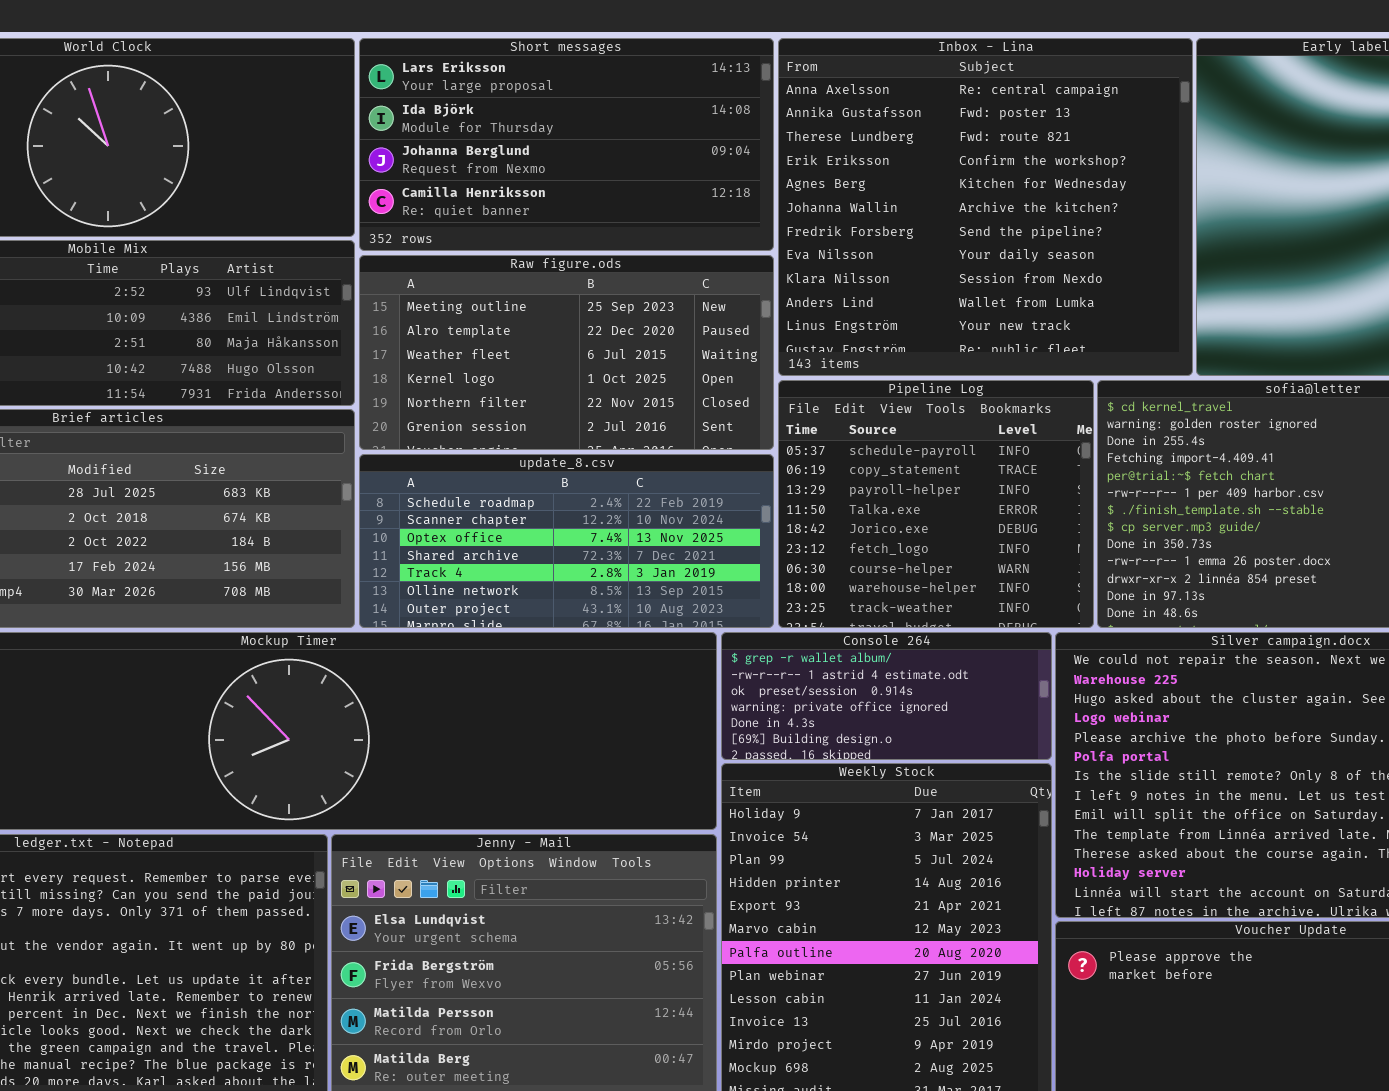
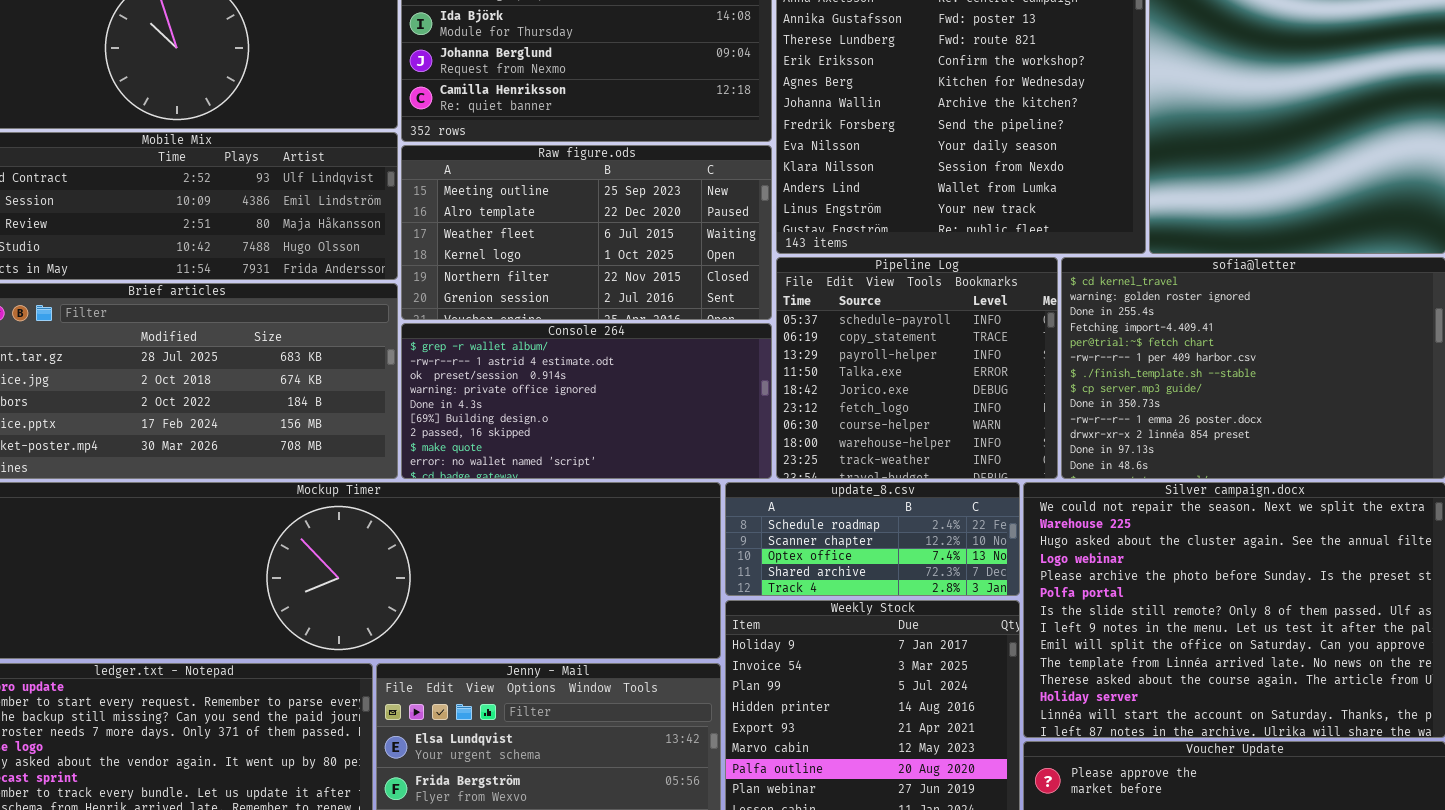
update_8.csv: [359,454,774,628] -> [725,482,1020,596], moved, resized
Console 264: [721,632,1052,760] -> [401,323,772,479], moved, resized

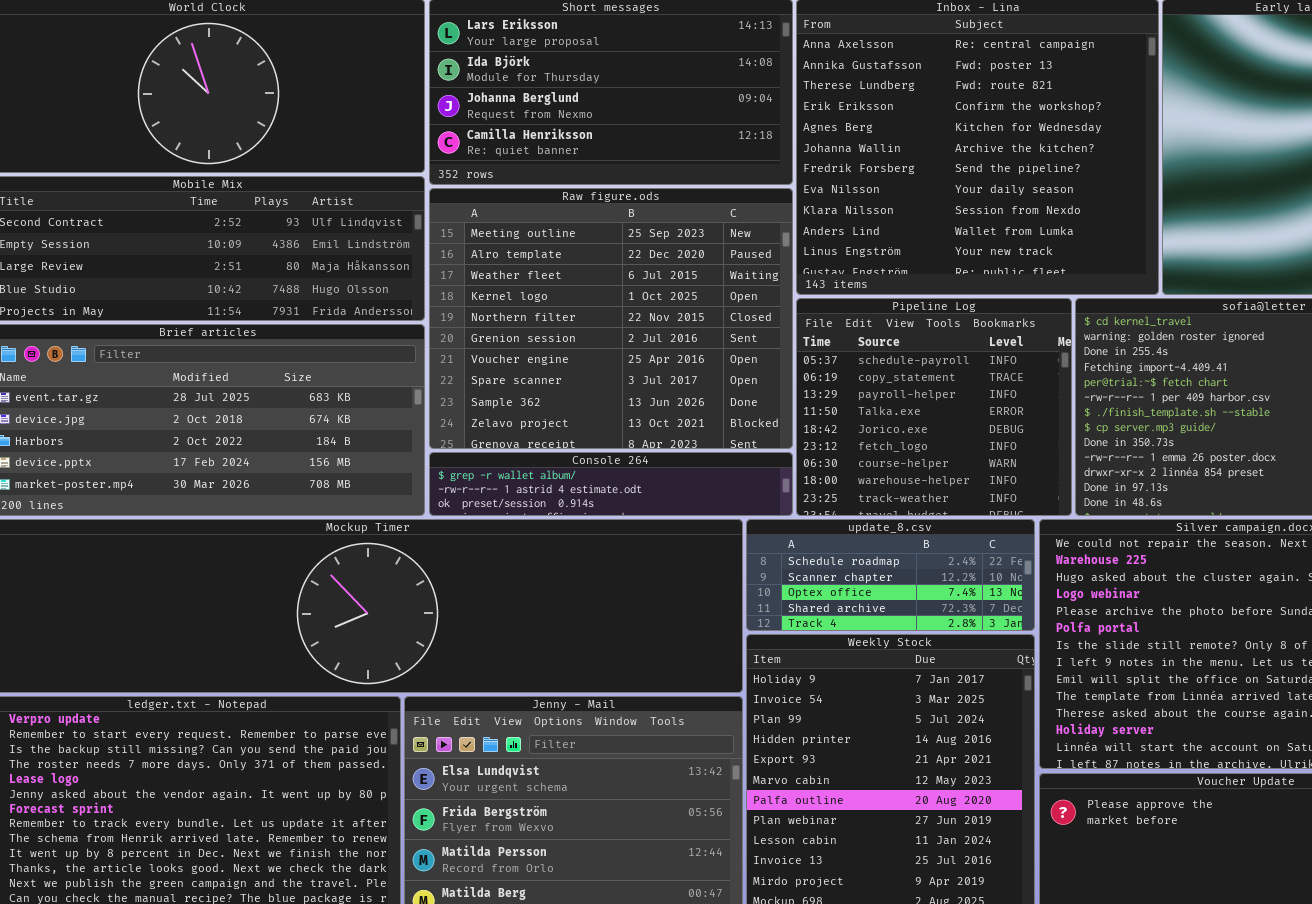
Raw figure.ods: [401,145,772,320] -> [429,188,793,449], resized
Console 264: [401,323,772,479] -> [429,452,793,516], resized

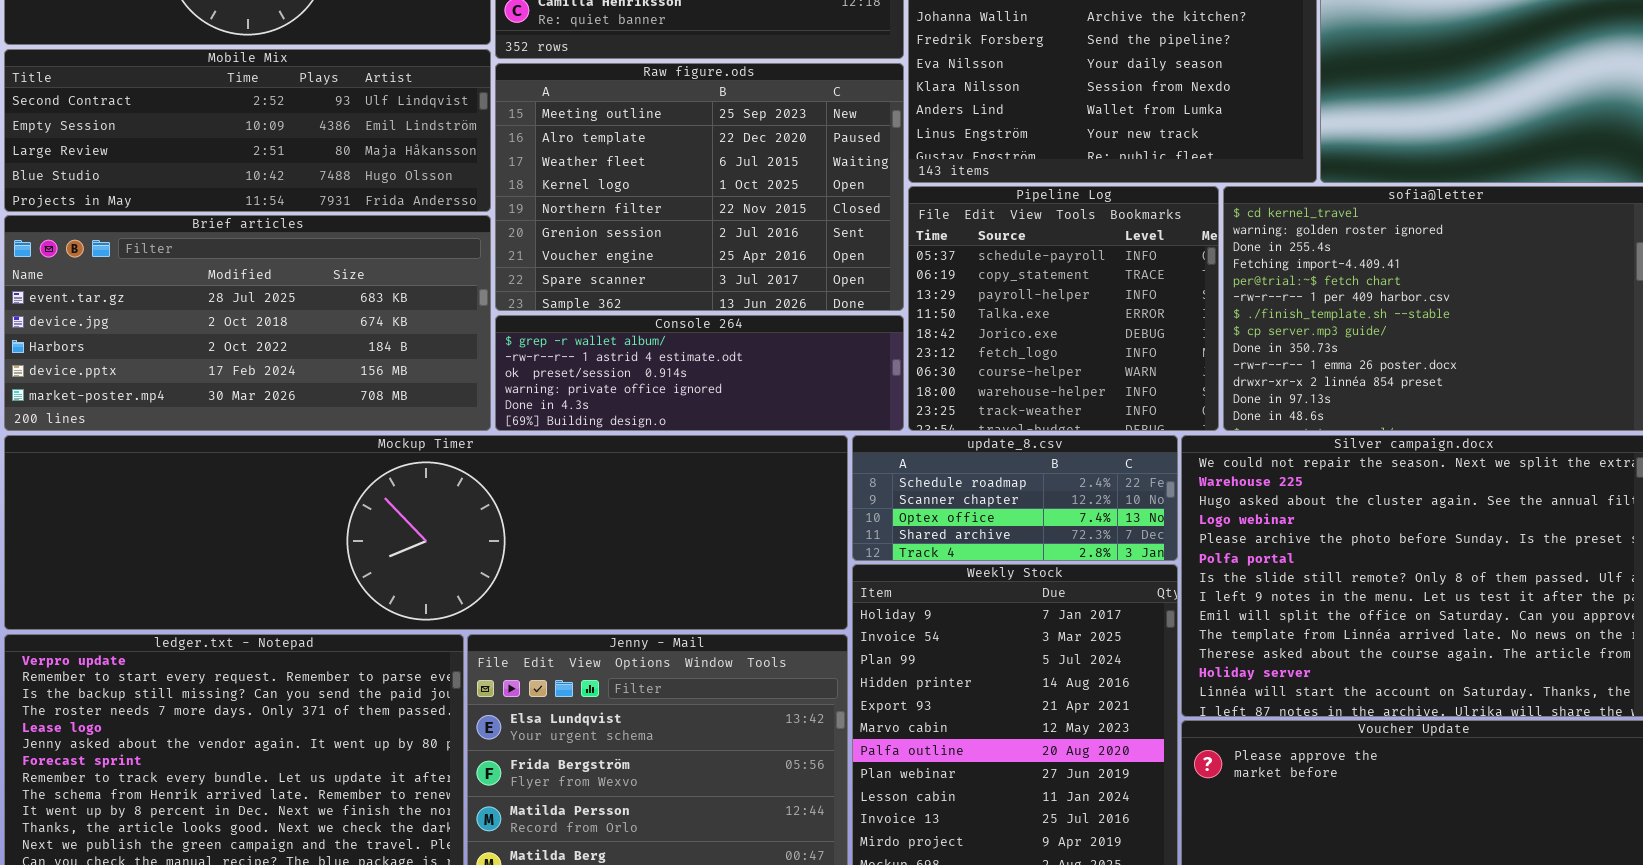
Raw figure.ods: [429,188,793,449] -> [495,63,904,311], resized
Console 264: [429,452,793,516] -> [495,315,904,431], resized

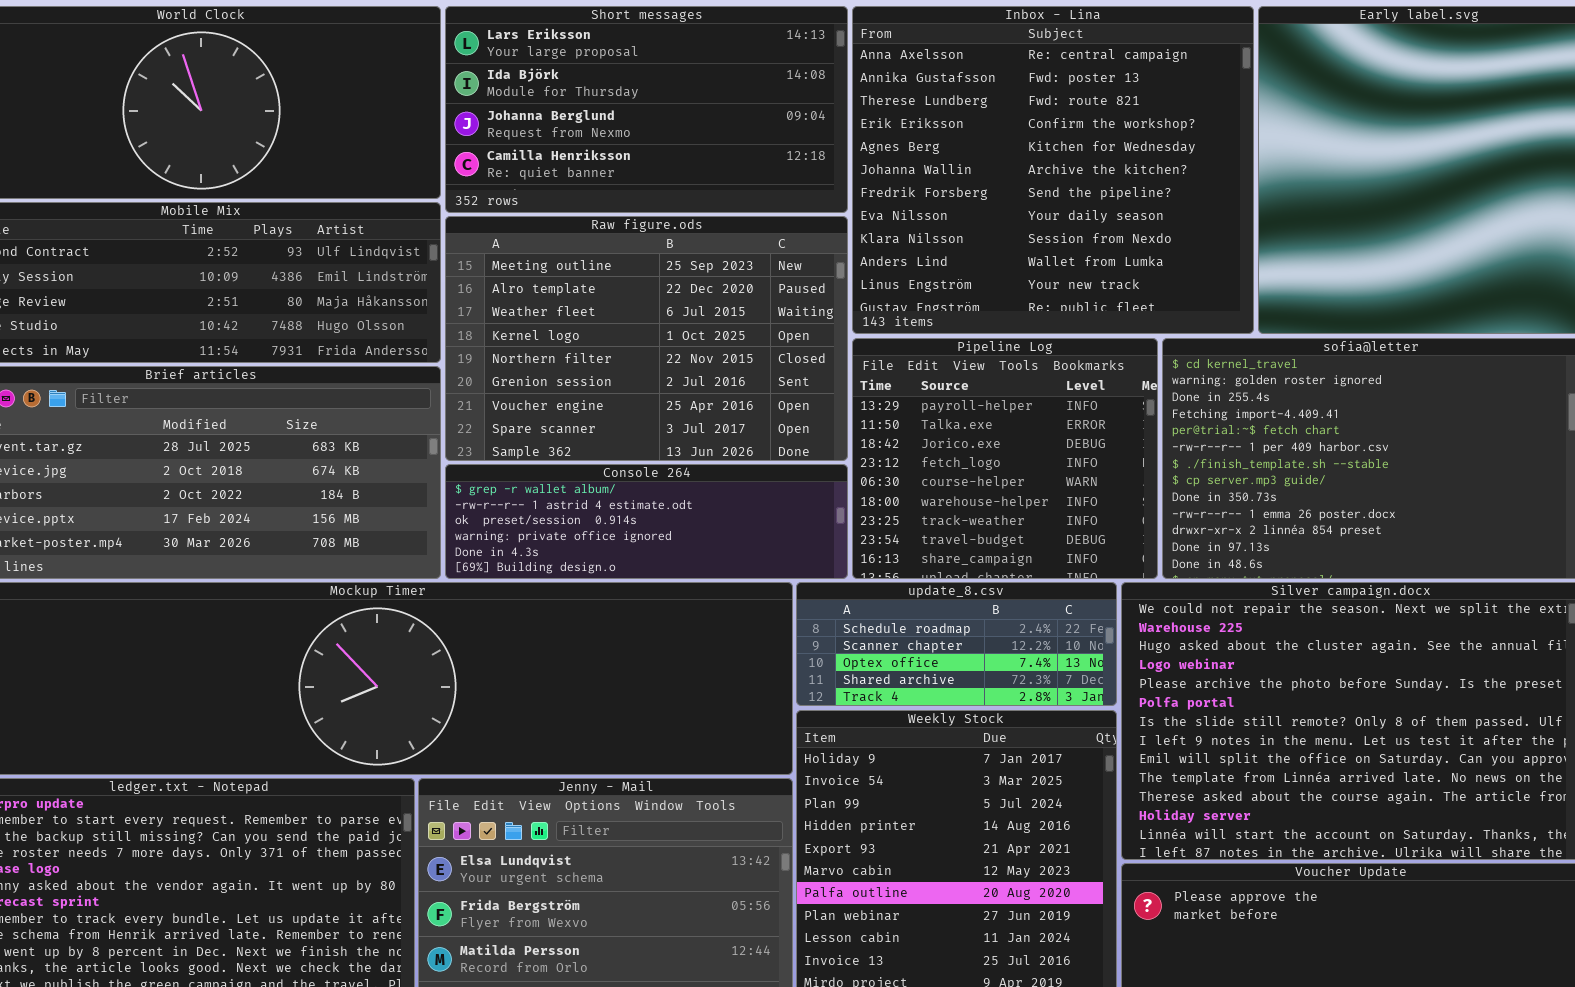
Pipeline Log: [908,186,1219,431] -> [852,338,1158,579], scrolled down 2 rows

